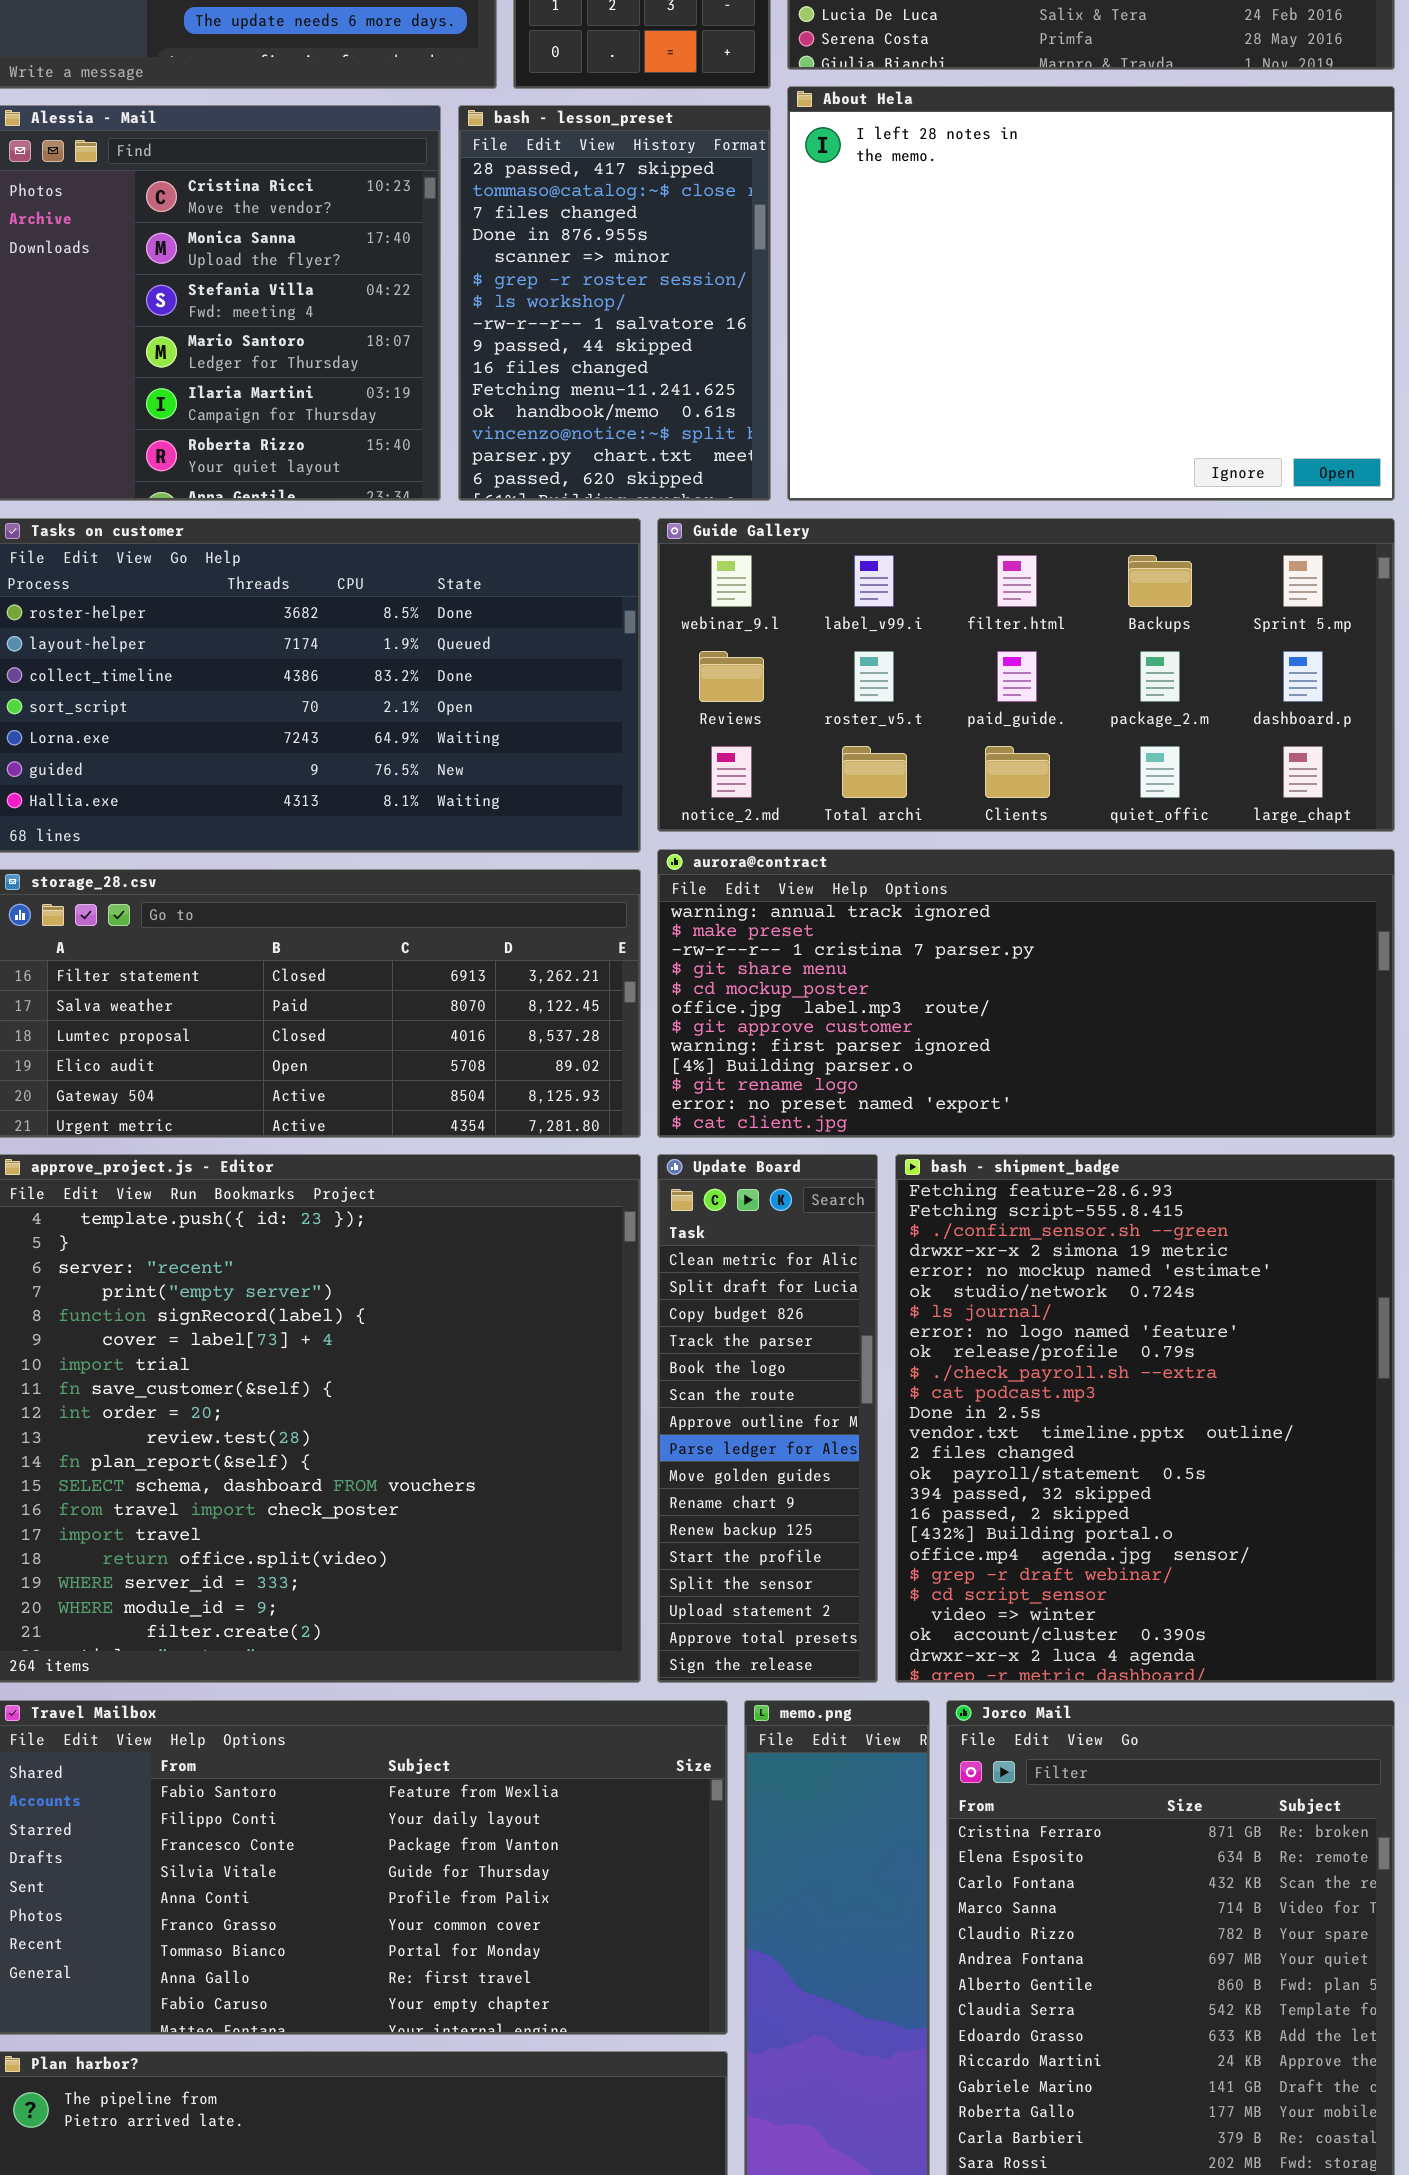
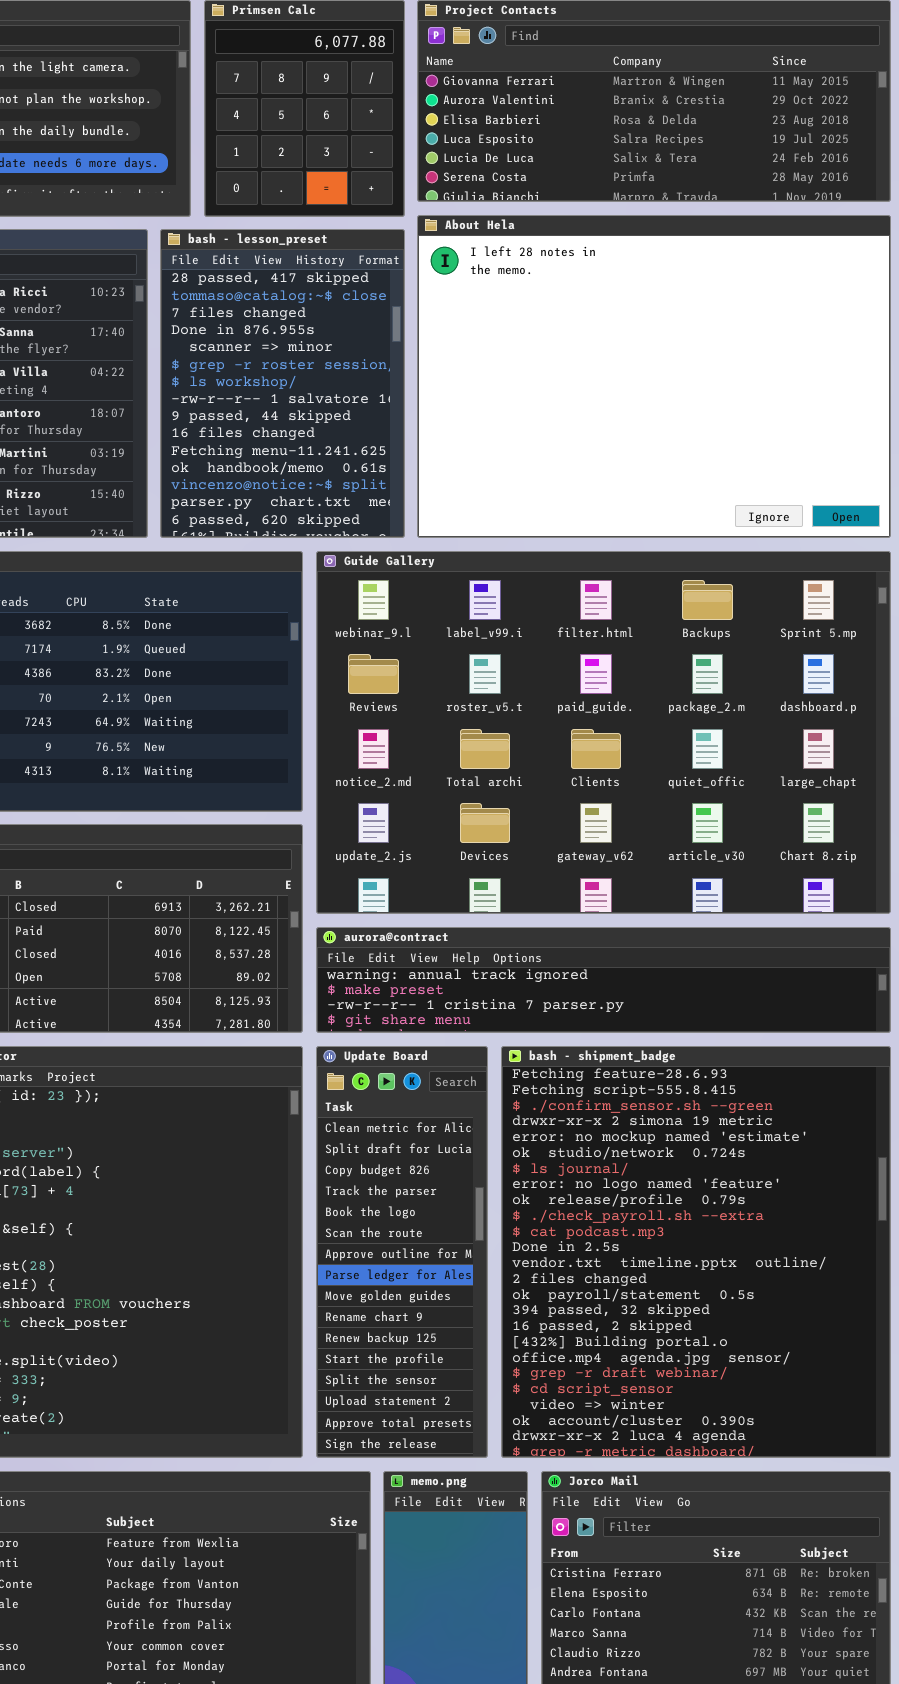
Guide Gallery: [657,518,1395,832] -> [316,551,891,914], resized
aurora@contract: [657,849,1395,1138] -> [316,927,891,1033], resized

